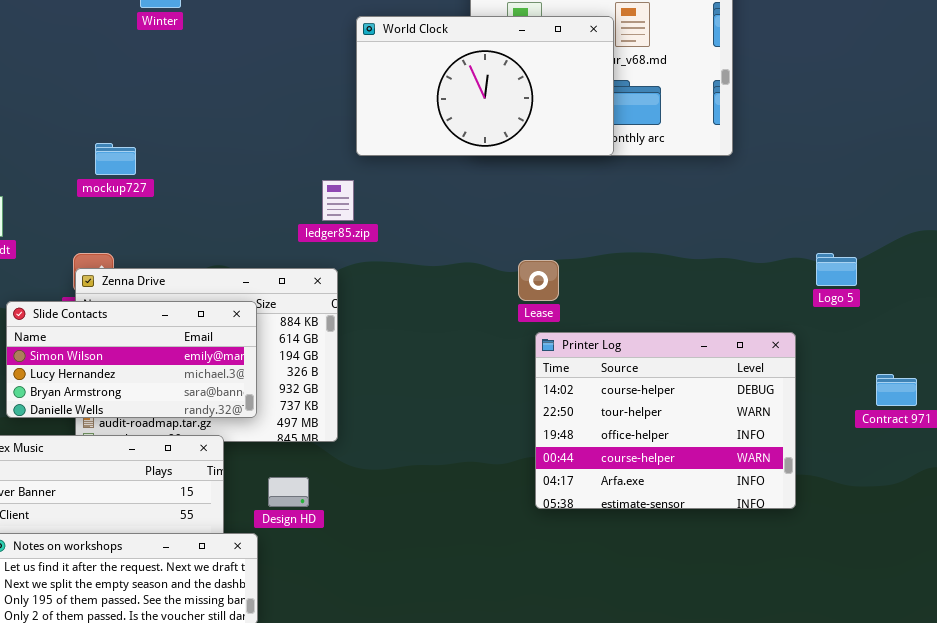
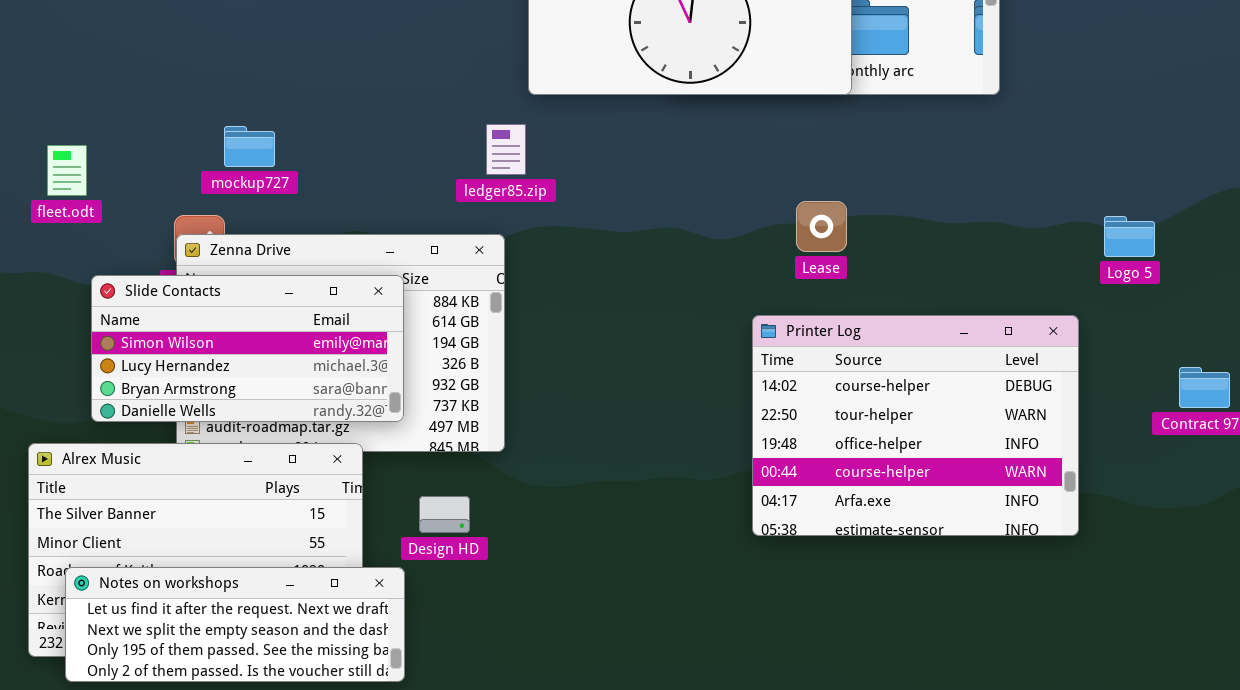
mockup727: [95,143,136,175] -> [224,126,275,167], moved
Lease: [518,260,559,301] -> [796,201,847,252], moved

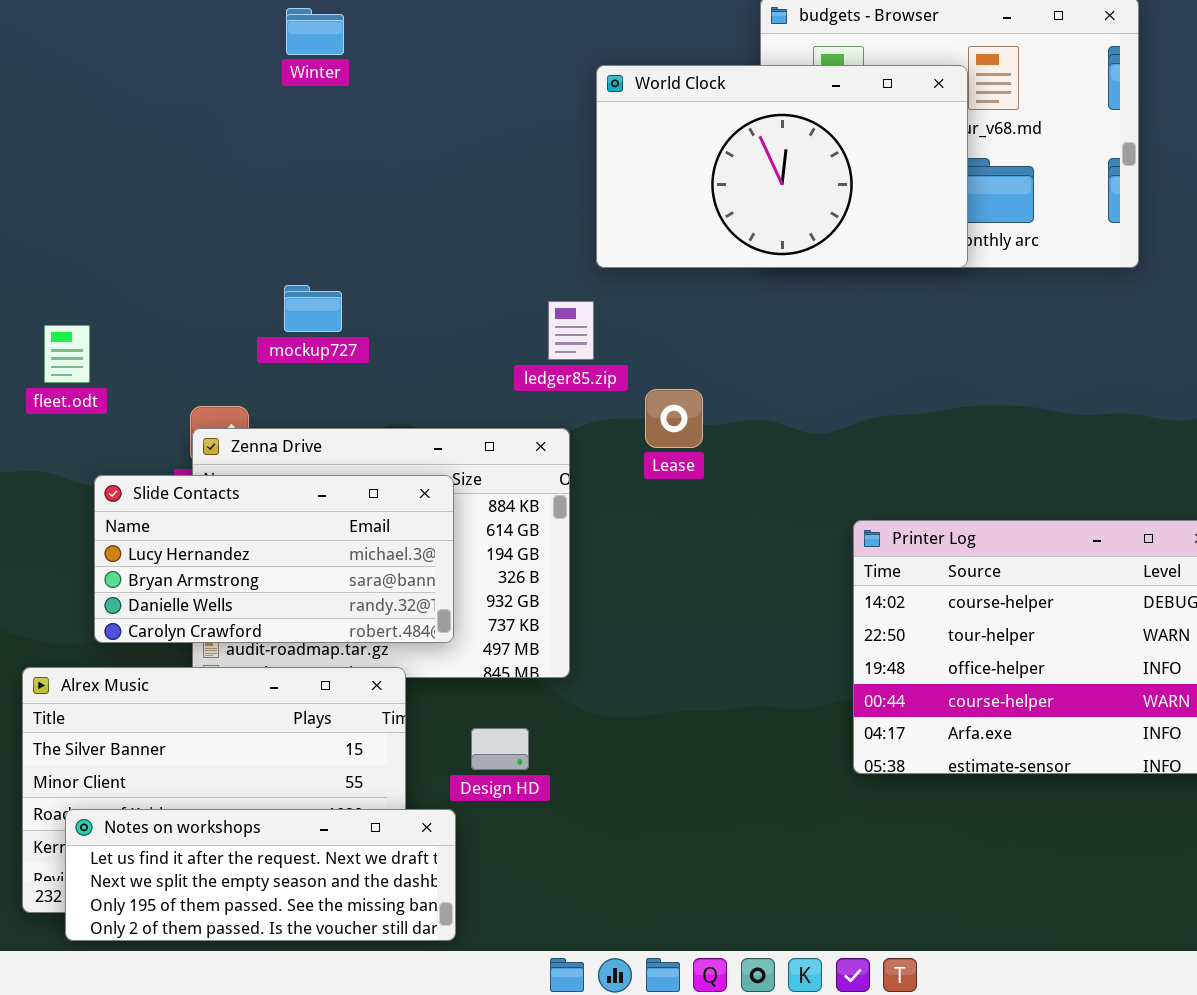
mockup727: [224,126,275,167] -> [284,285,342,332], moved
Lease: [796,201,847,252] -> [645,389,703,448], moved
Slide Contacts: [91,275,404,422] -> [94,475,454,643], scrolled down 1 row

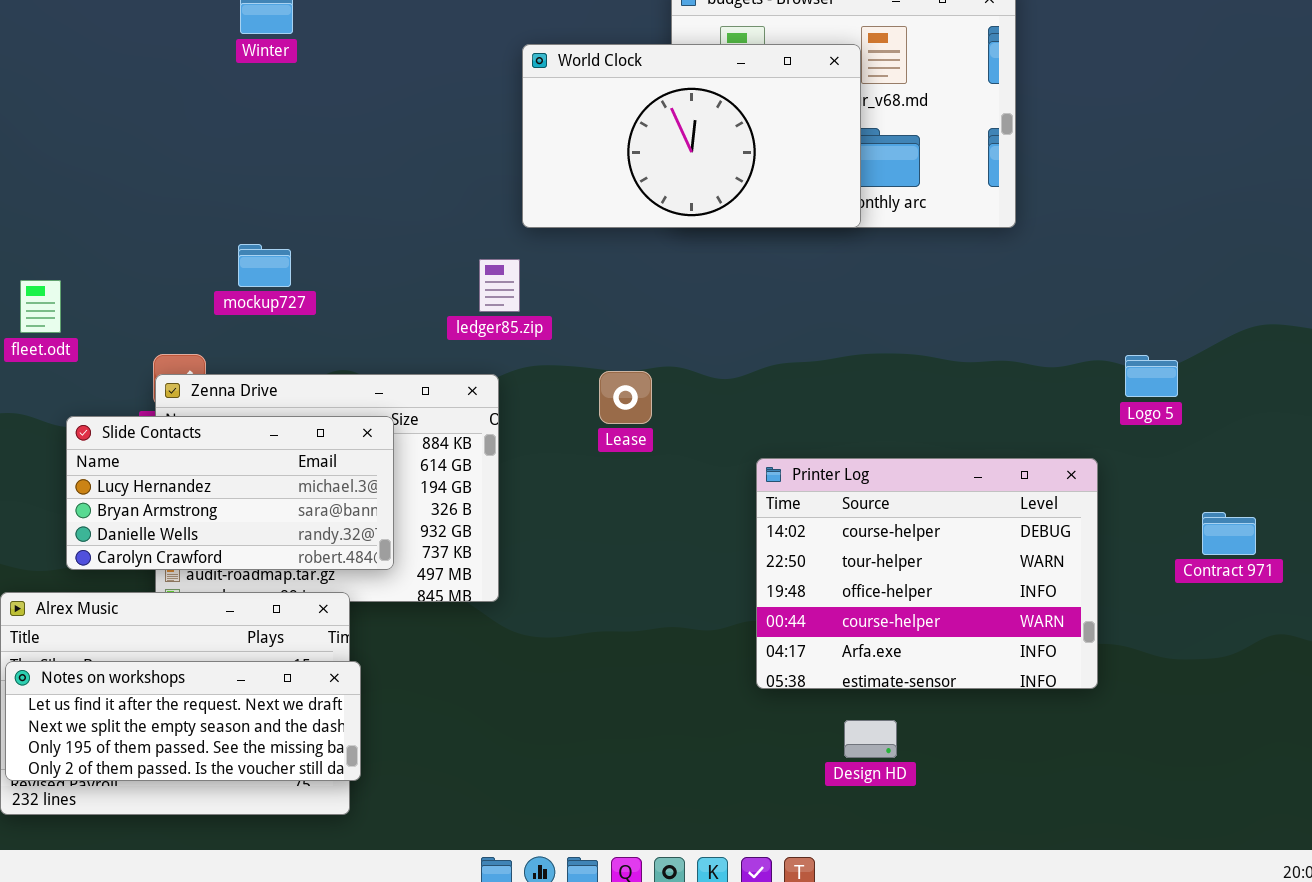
Lease: [645,389,703,448] -> [599,371,652,424], moved
Design HD: [471,728,529,770] -> [844,720,897,758], moved
Notes on workshops: [65,809,456,941] -> [5,661,361,781], moved

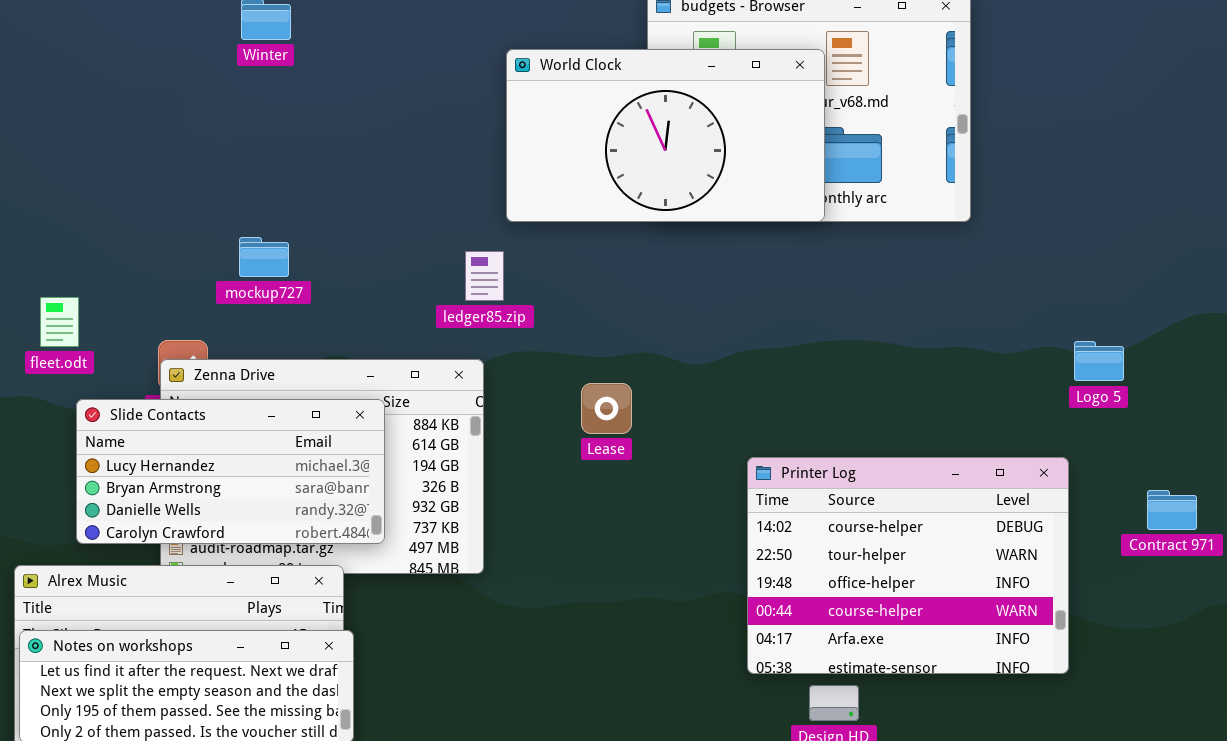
fleet.odt: [20,280,61,333] -> [40,297,79,347], moved
Lease: [599,371,652,424] -> [581,383,632,434], moved
Printer Log: [756,458,1098,689] -> [747,457,1069,674], moved

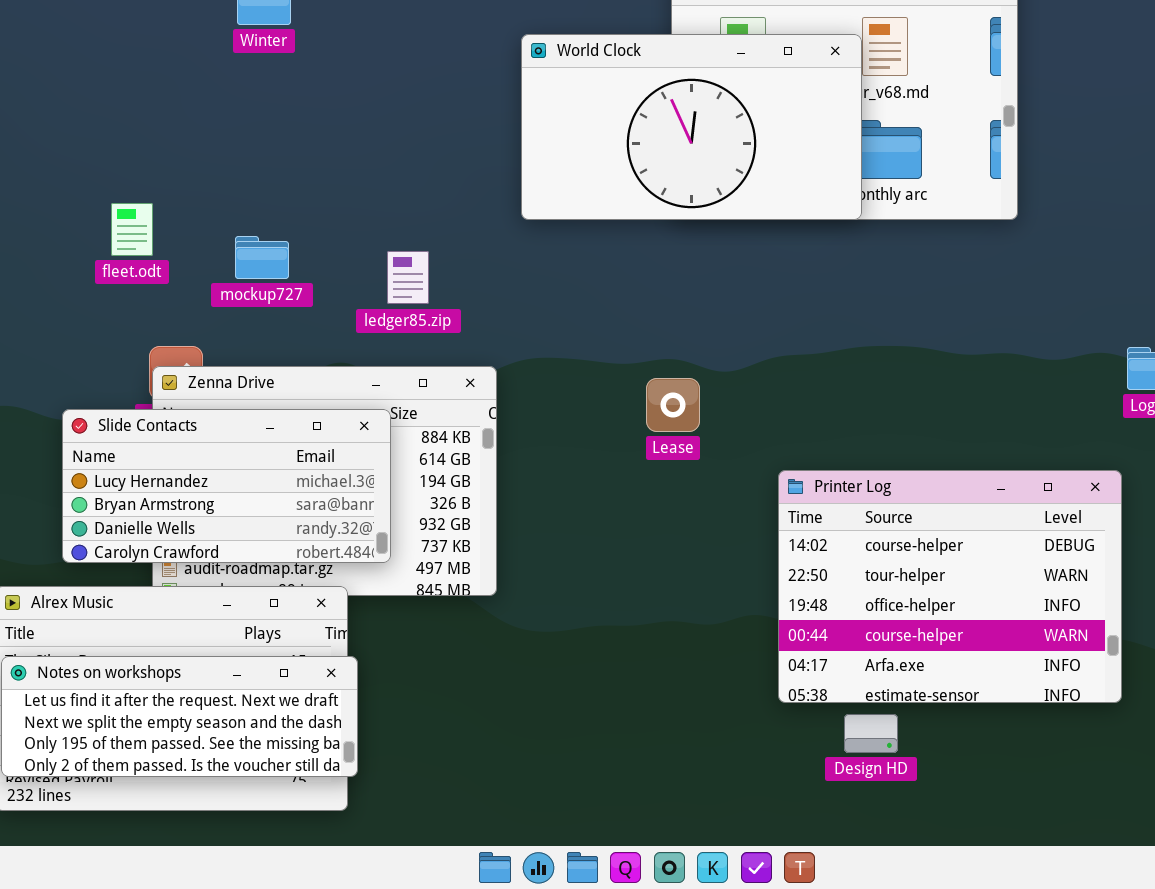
ledger85.zip: [465,251,504,301] -> [387,251,429,304], moved
fleet.odt: [40,297,79,347] -> [111,203,153,256], moved
Lease: [581,383,632,434] -> [646,378,700,432], moved

